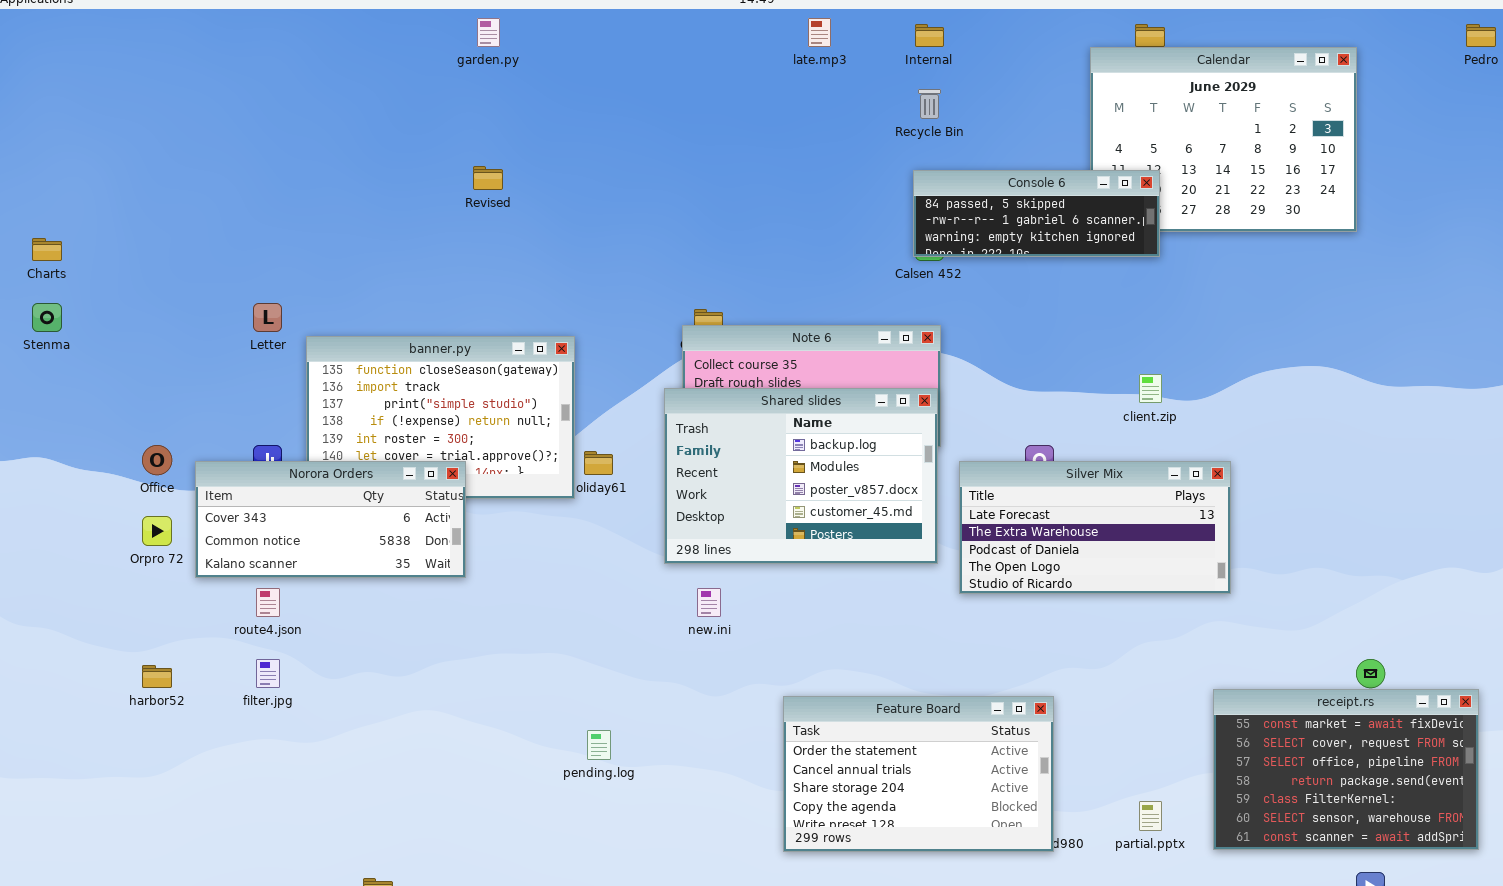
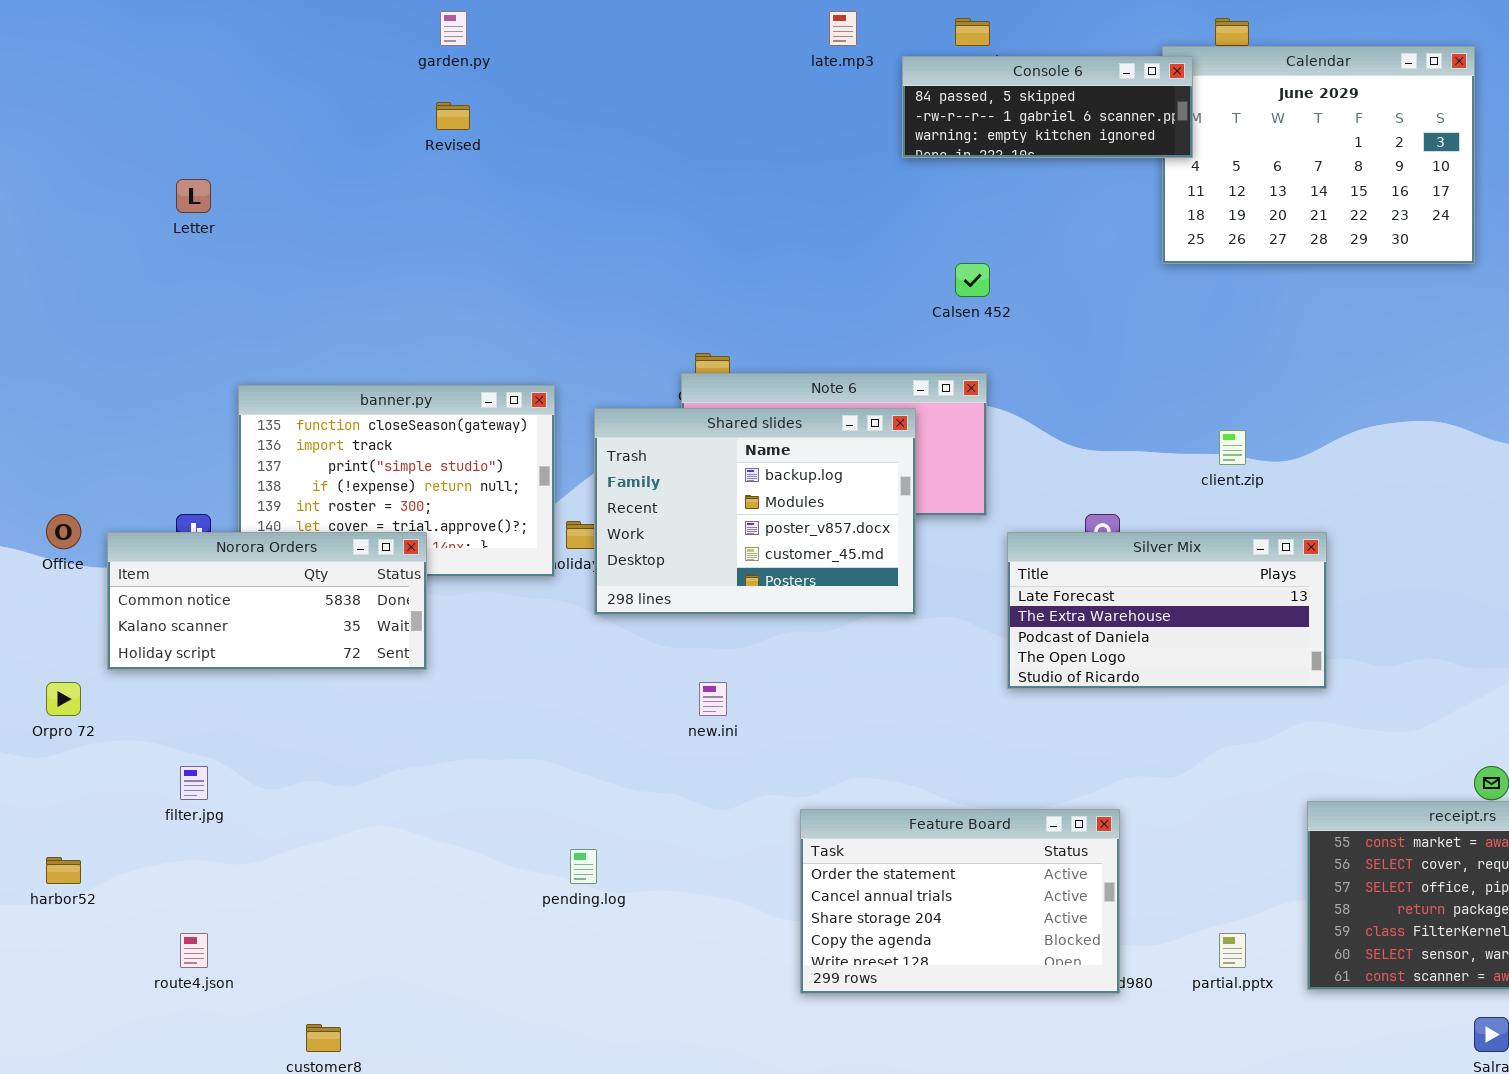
Revised: [473,166,503,190] -> [436,102,470,130], moved
Console 6: [913,170,1160,257] -> [902,56,1193,158], moved
Letter: [253,303,282,332] -> [176,179,211,213], moved
Shared slides: [664,388,938,564] -> [594,408,916,615], moved
Norora Orders: [195,461,466,578] -> [107,532,427,670], scrolled down 1 row
Orpro 72: [142,516,172,546] -> [46,682,81,716], moved
route4.json: [256,588,280,617] -> [180,933,208,968], moved
harbor52: [142,665,172,688] -> [46,857,81,884], moved

